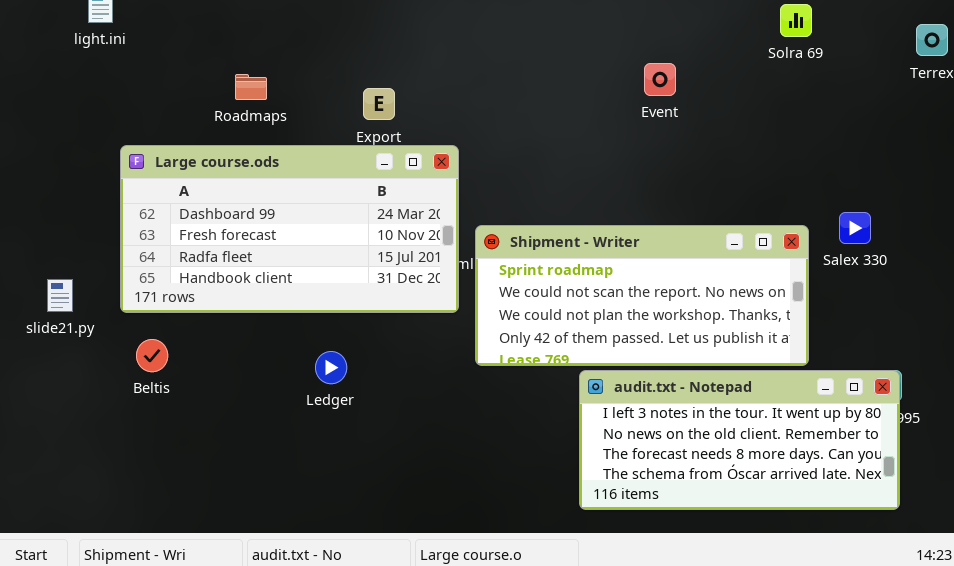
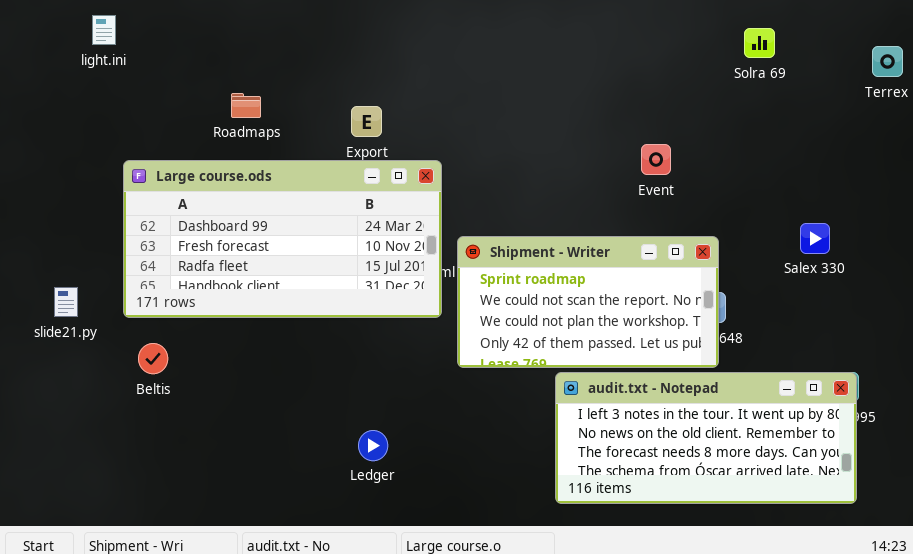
Event: [644,63,676,96] -> [641,144,671,175], moved
Shipment - Writer: [475,225,809,366] -> [457,236,719,368], resized
Ledger: [315,351,347,384] -> [358,430,388,461], moved

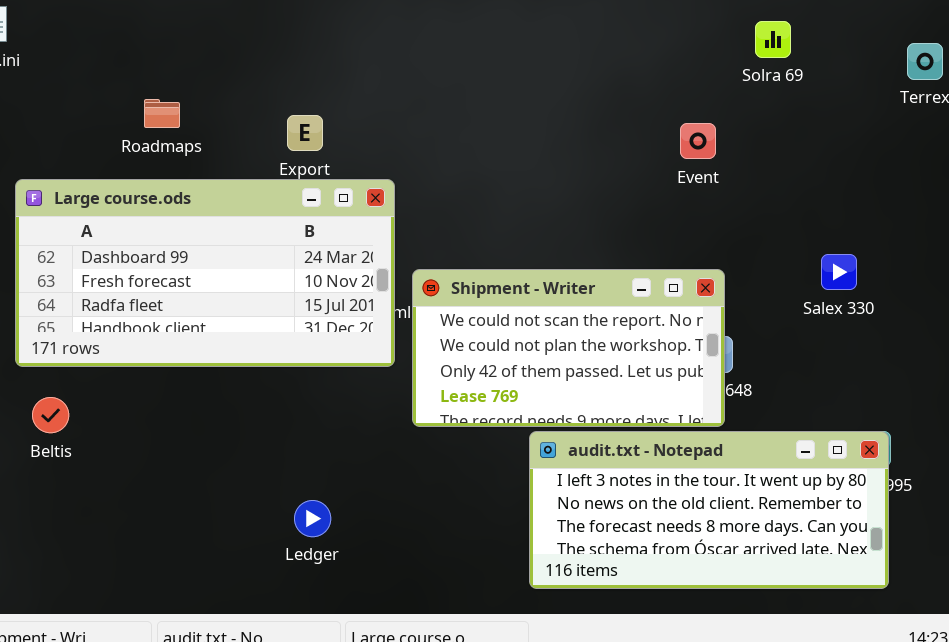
Event: [641,144,671,175] -> [680,123,716,159], moved
Shipment - Writer: [457,236,719,368] -> [412,269,725,427], scrolled down 1 row

